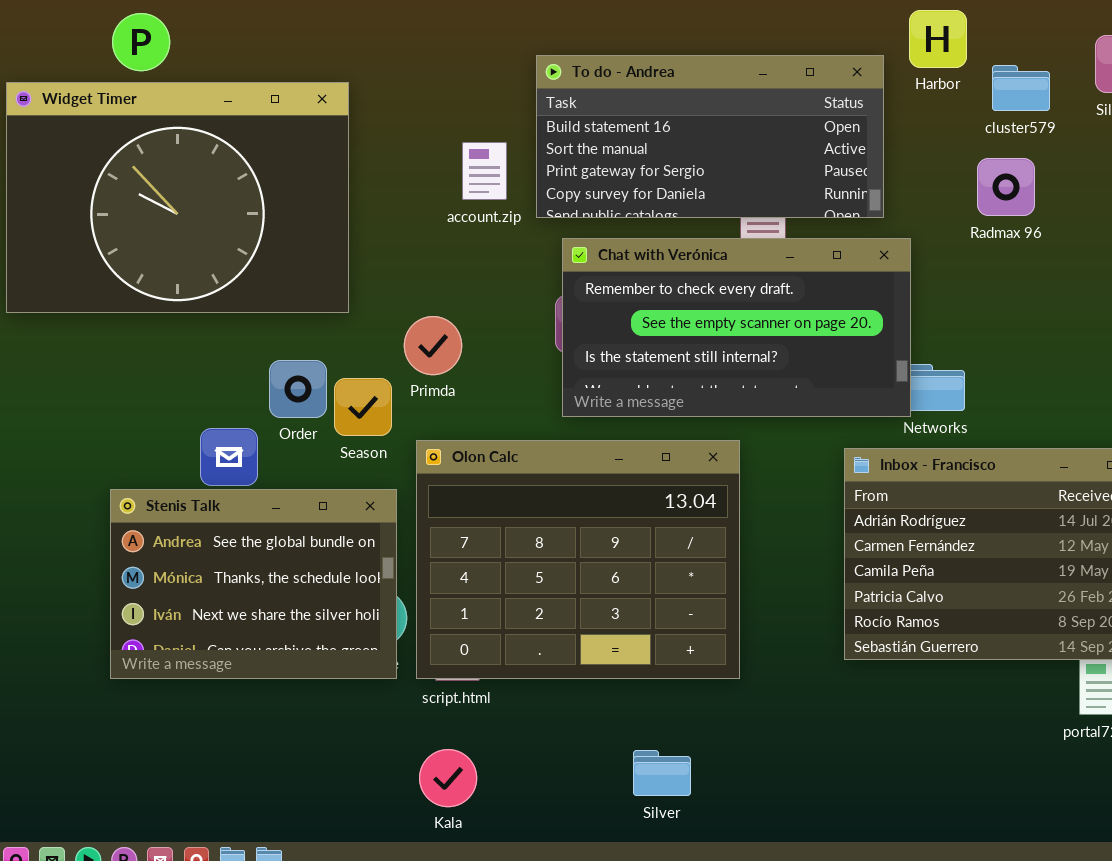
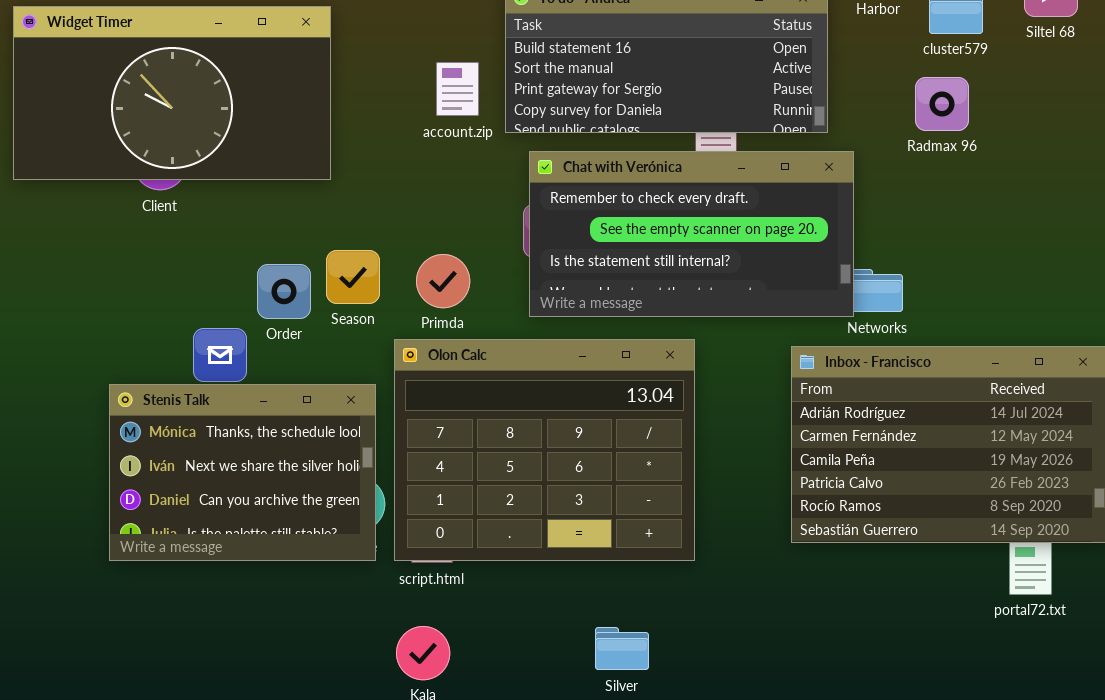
Widget Timer: [6,82,349,313] -> [13,6,331,180], resized
Primda: [404,316,462,375] -> [416,254,470,308], moved
Season: [334,378,392,436] -> [326,250,380,304], moved
Stenis Talk: [110,489,397,679] -> [109,384,376,561], scrolled down 1 row

